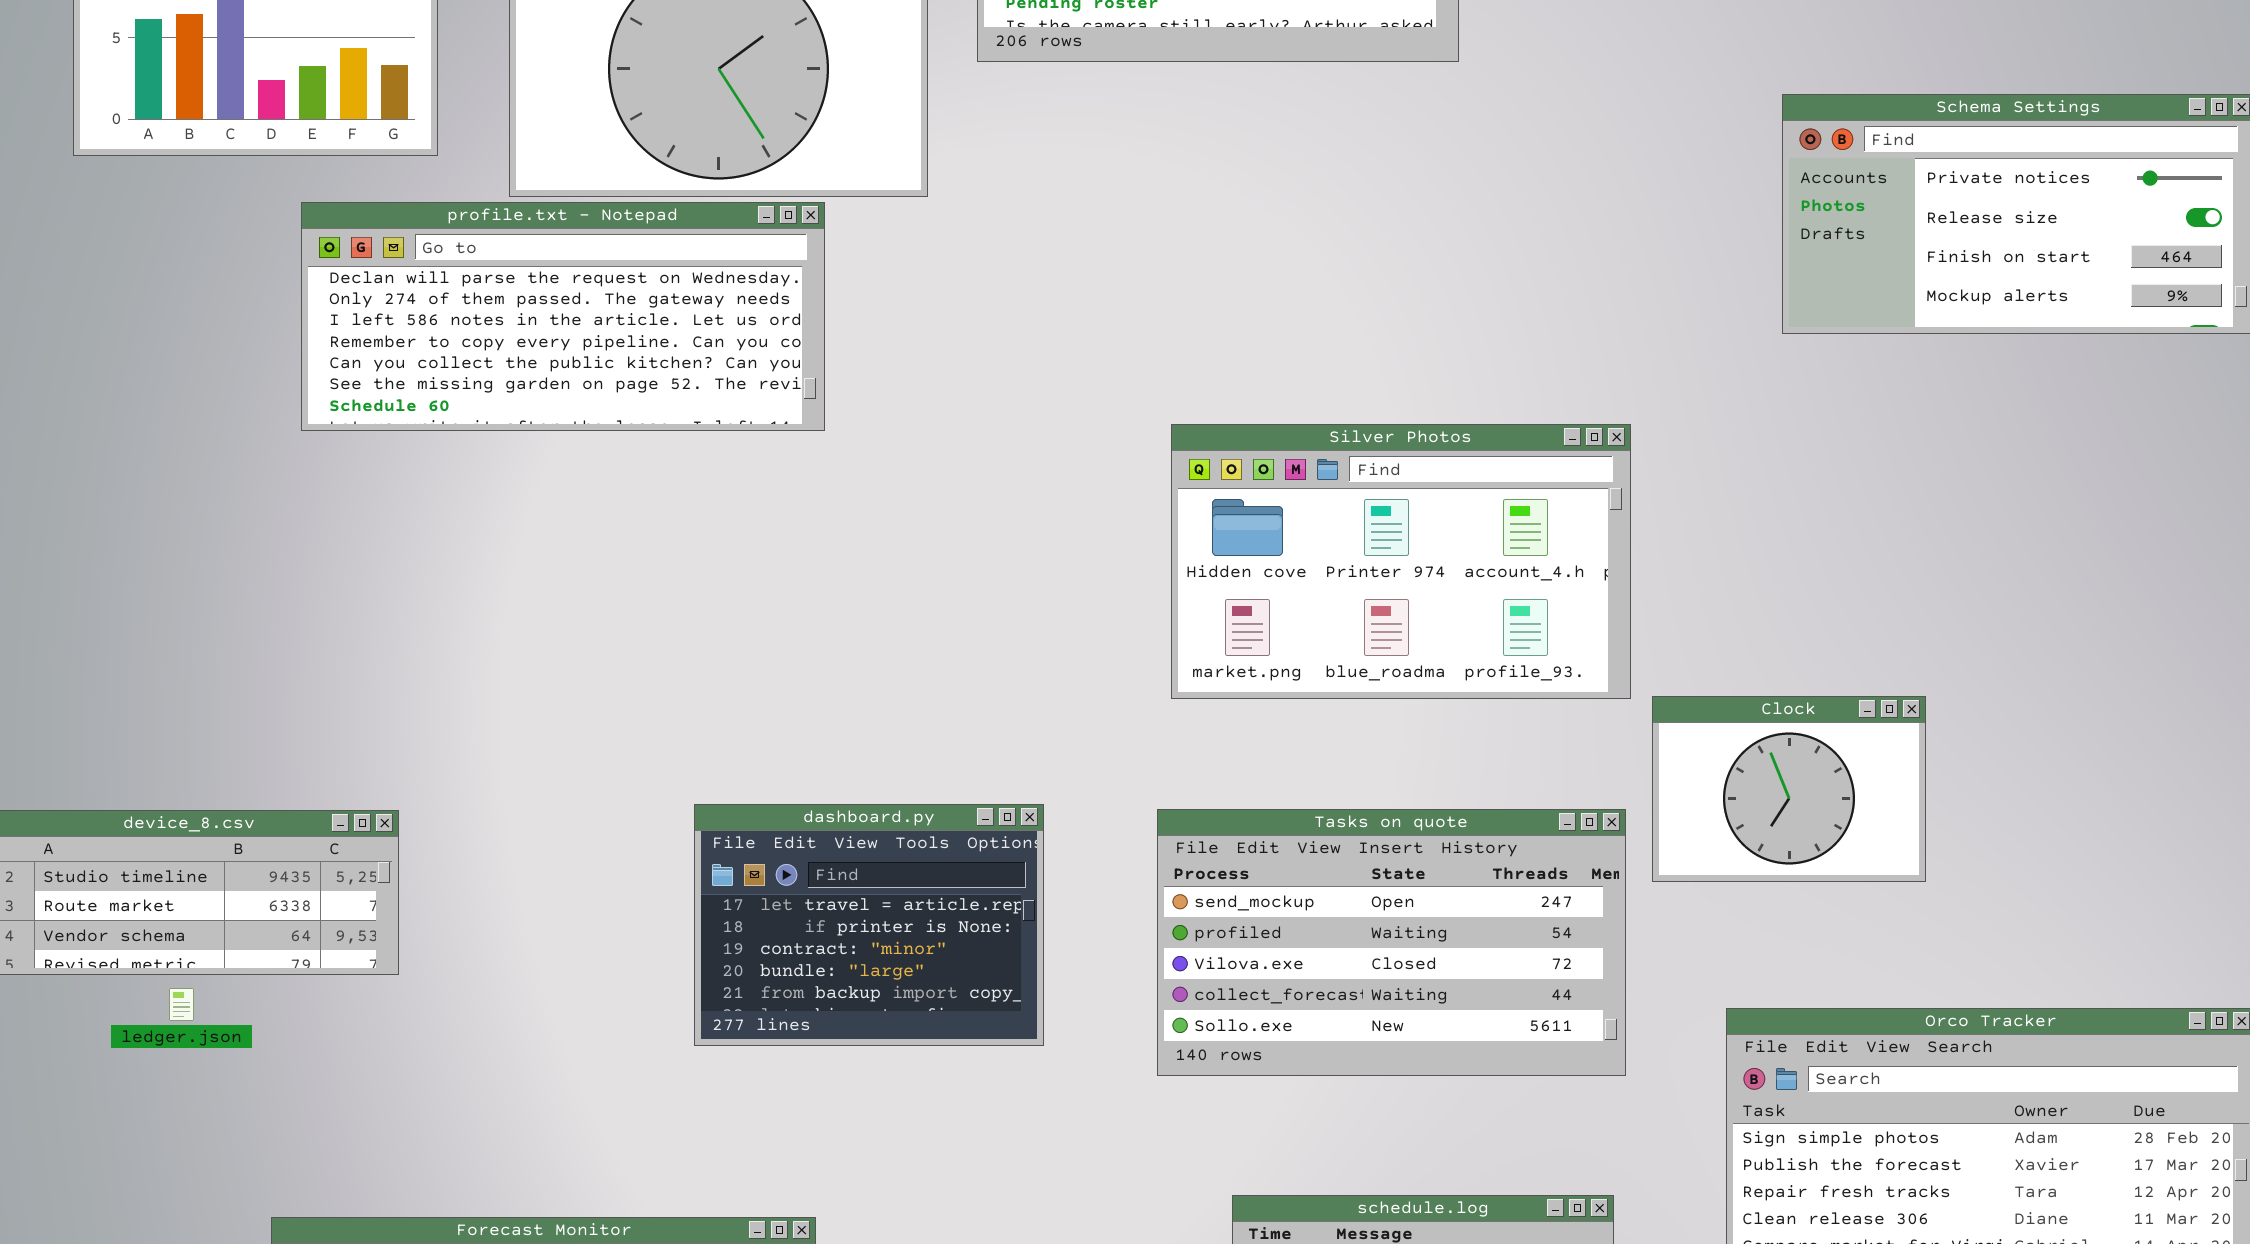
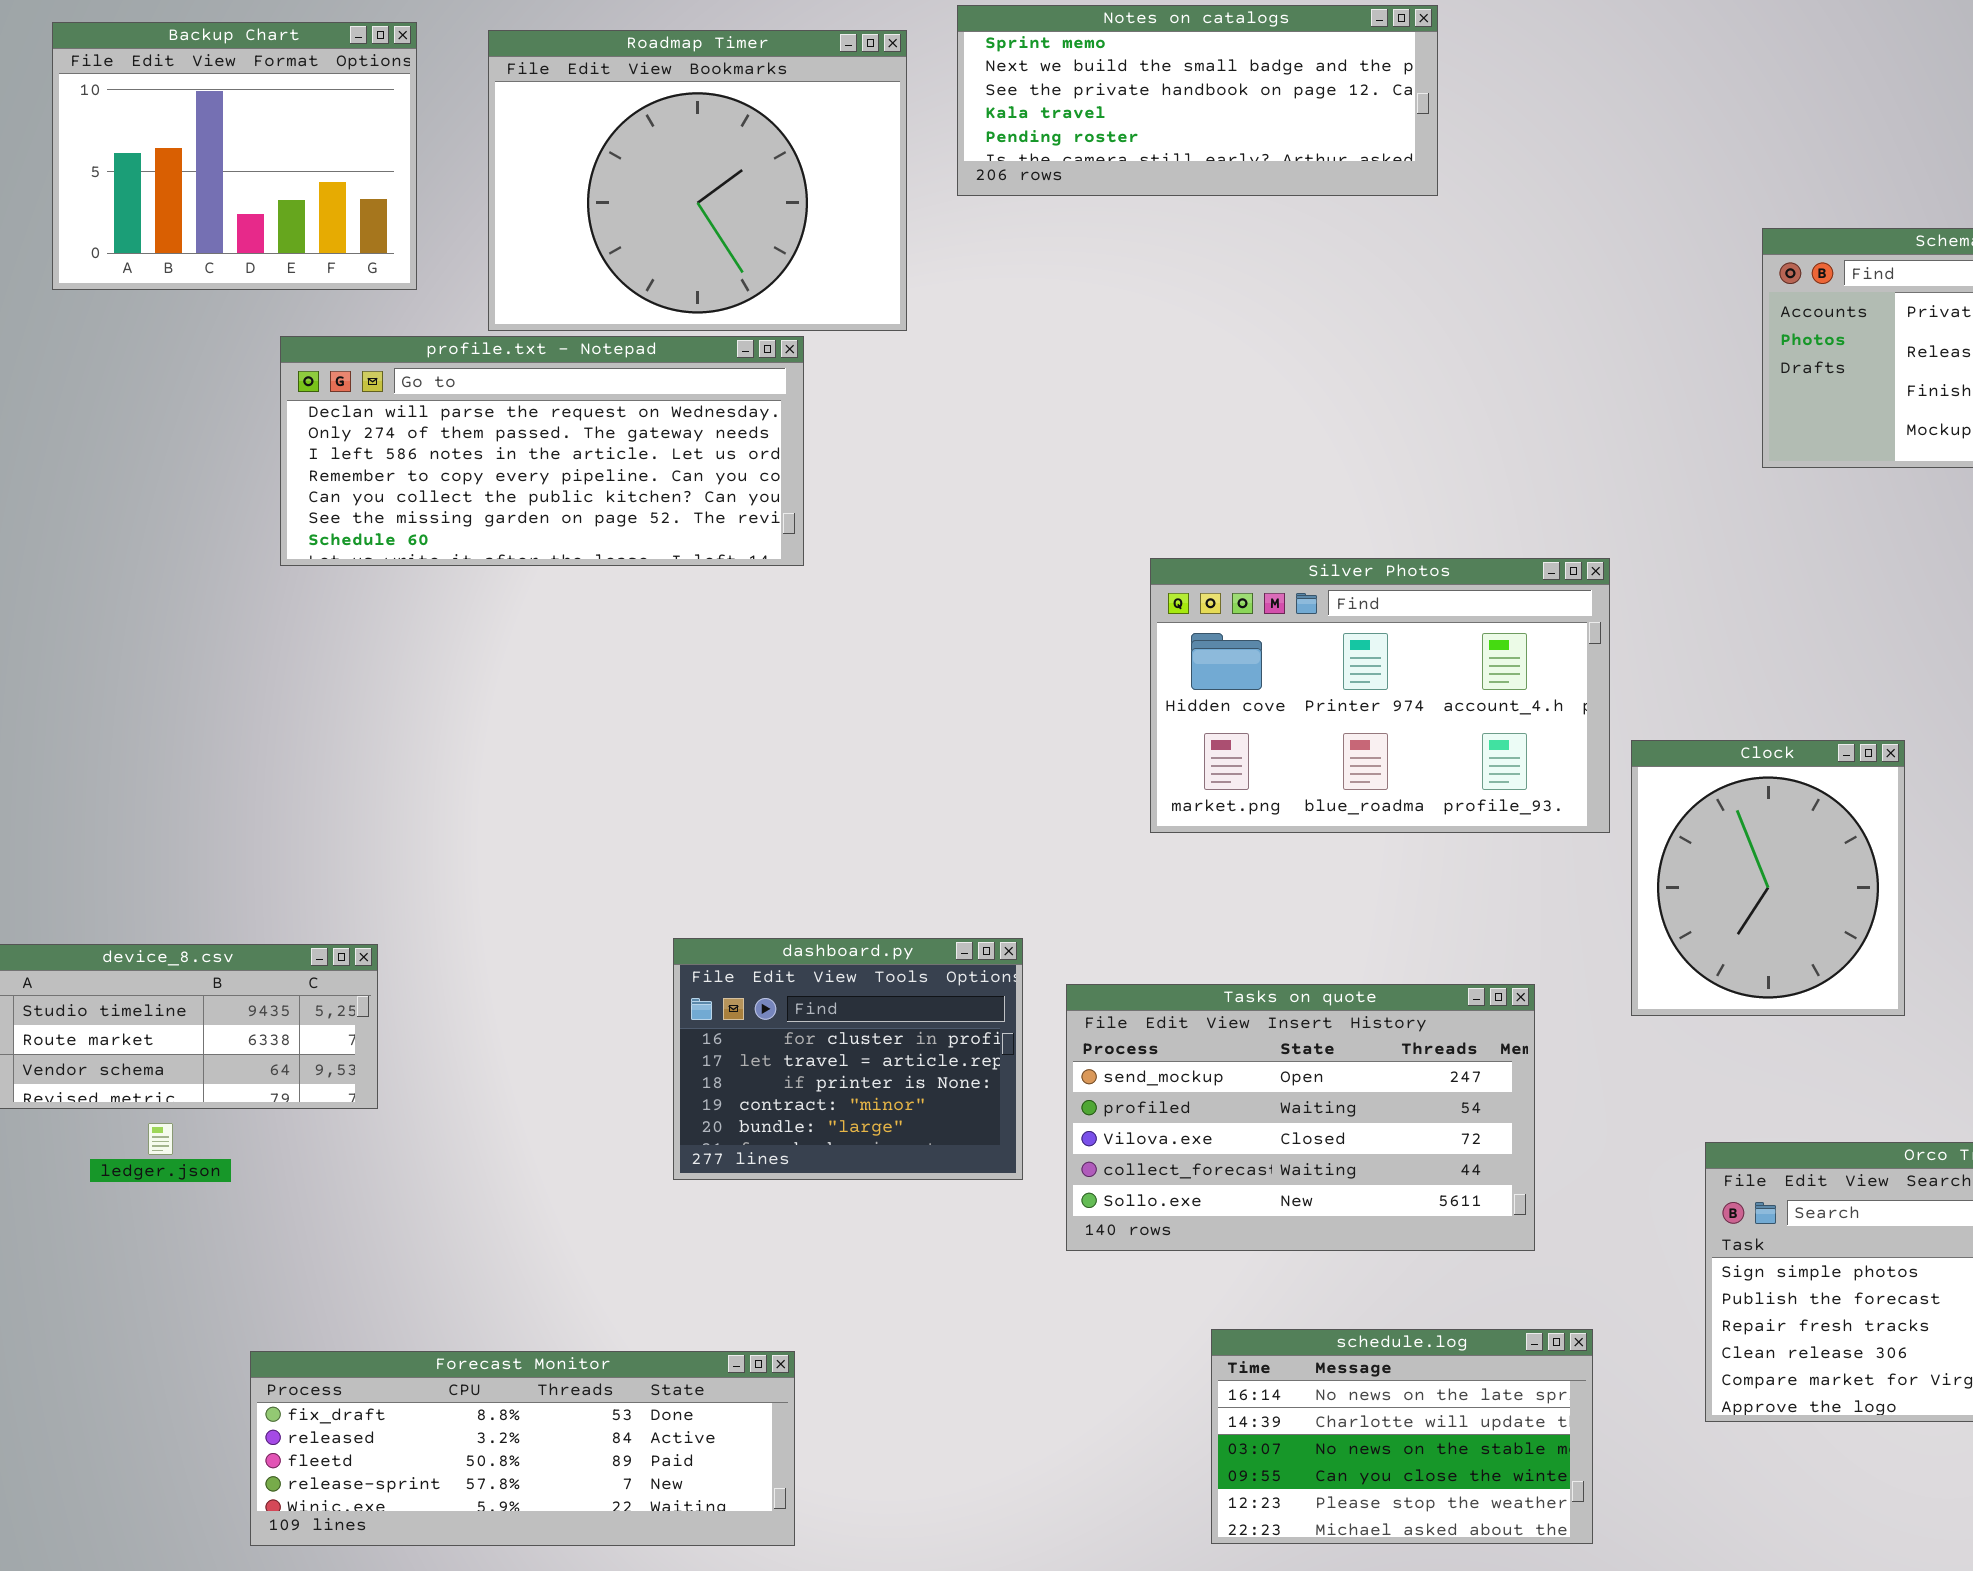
Clock: [1652,696,1926,882] -> [1631,740,1905,1016], resized
dashboard.py: [694,804,1044,1046] -> [673,938,1023,1180], scrolled up 1 row
Tasks on quote: [1157,809,1626,1076] -> [1066,984,1535,1251], moved

